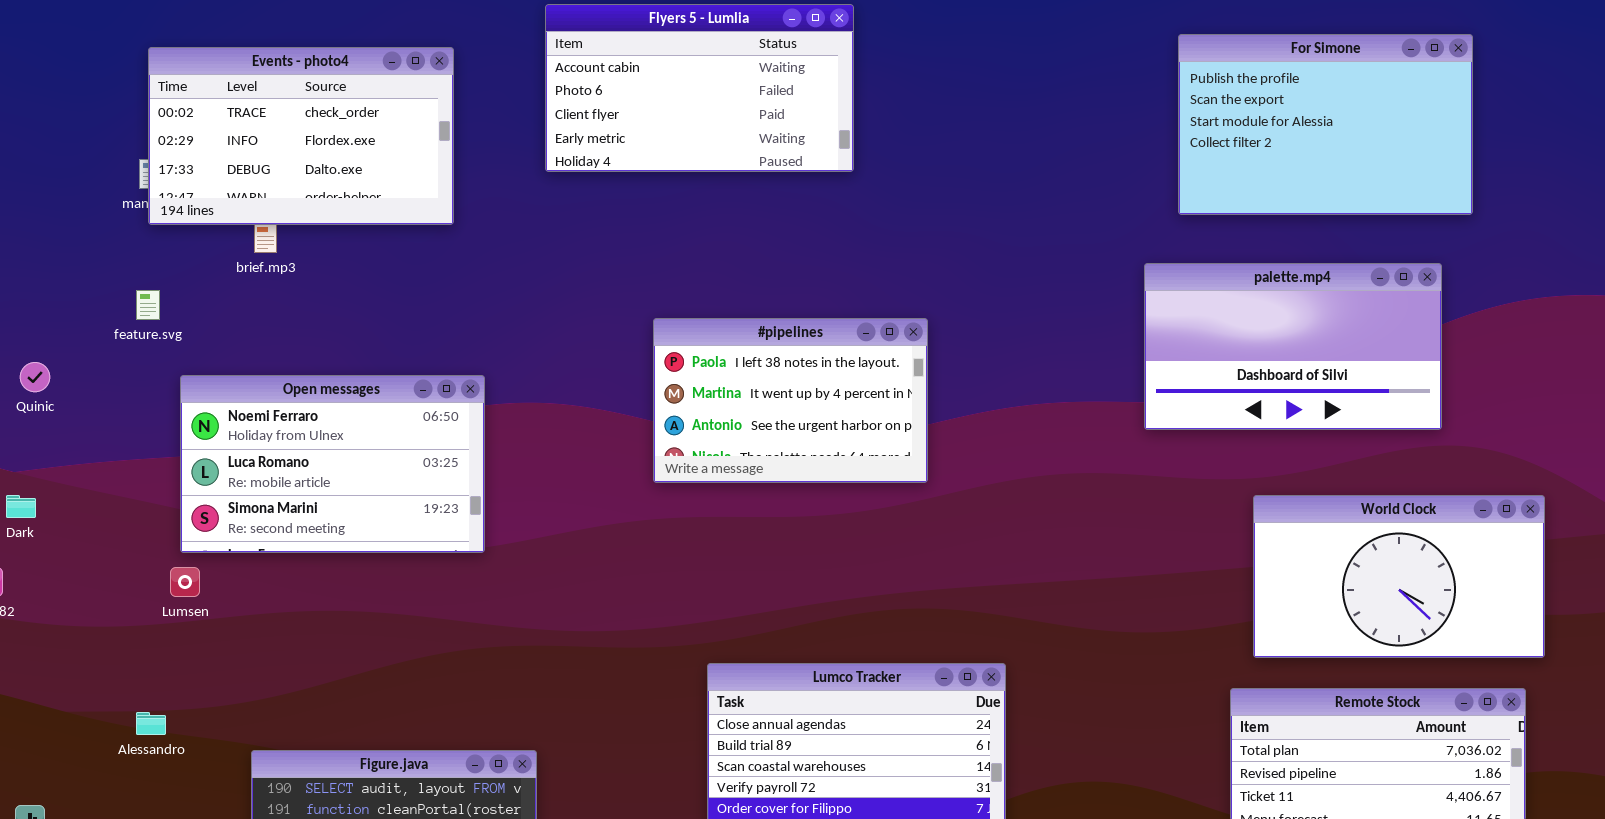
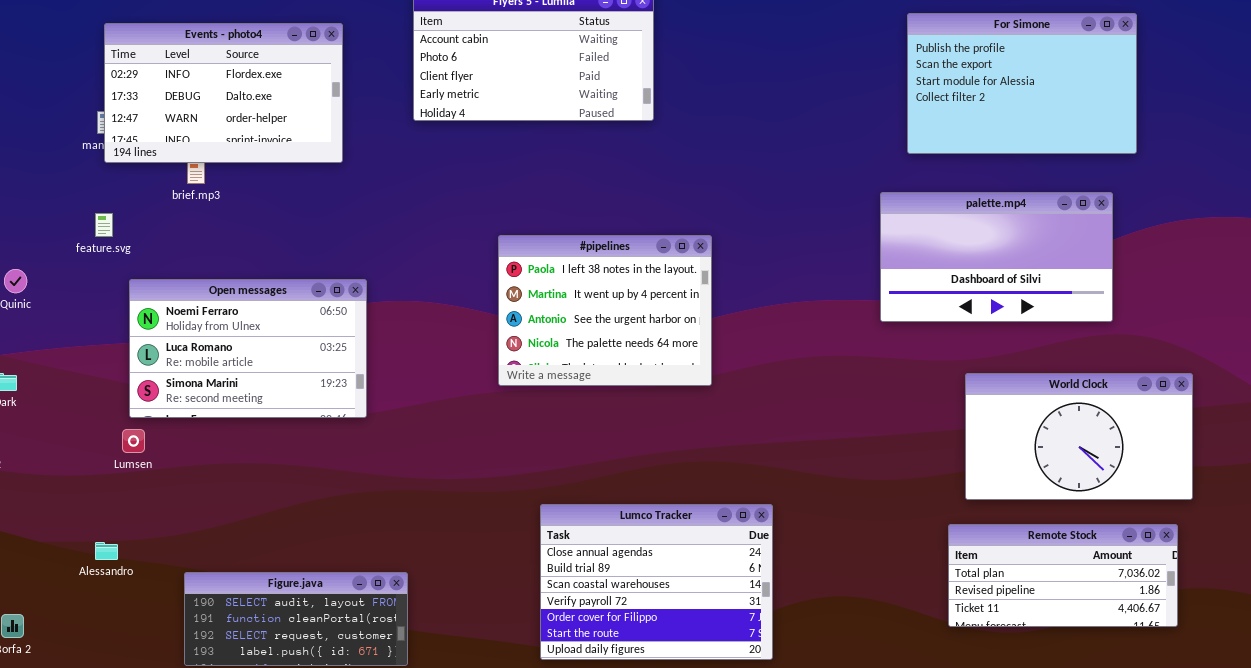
Events - photo4: [148,47,454,225] -> [104,23,343,163], scrolled down 1 row
#pipelines: [653,318,928,483] -> [498,235,712,386], resized

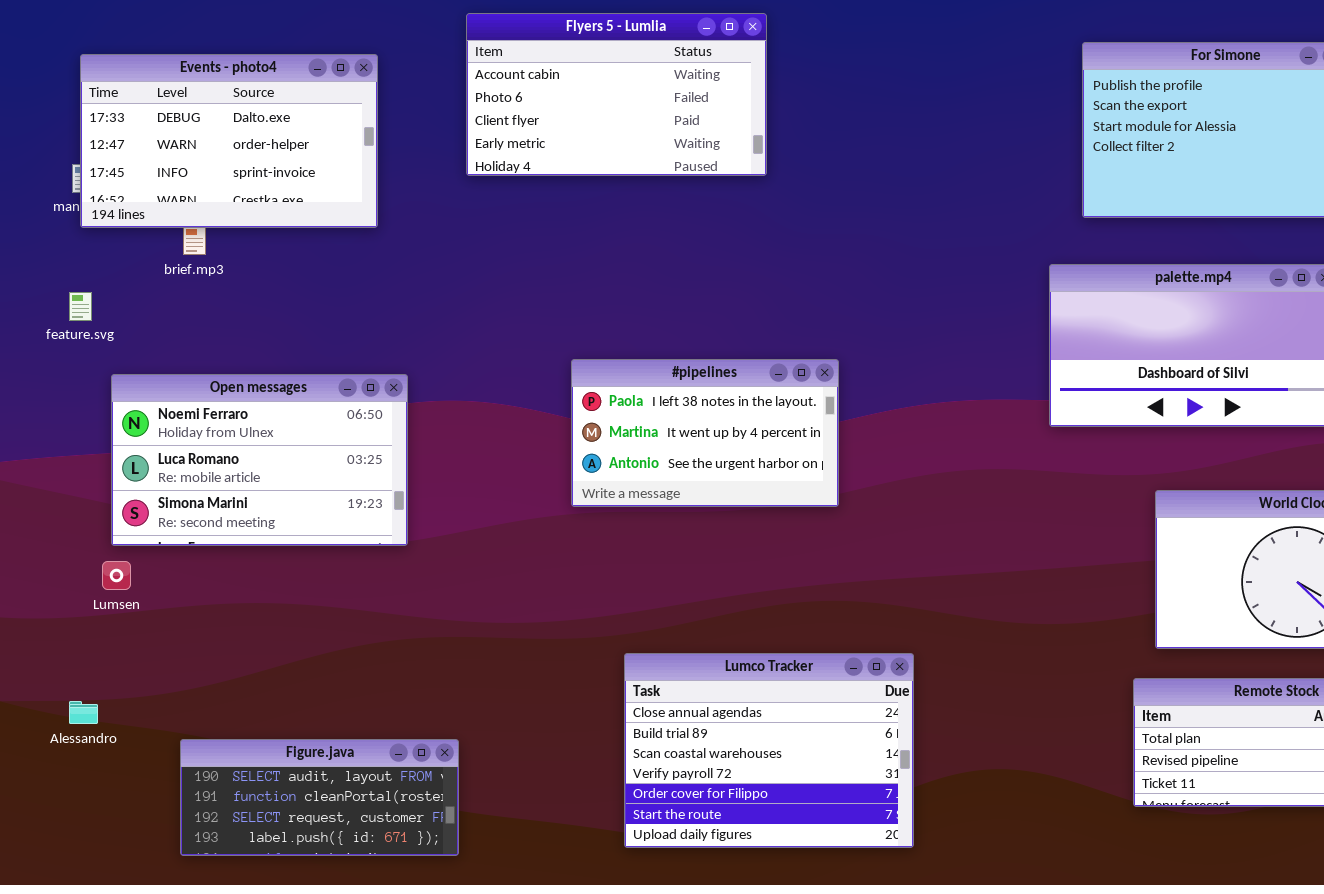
Events - photo4: [104,23,343,163] -> [80,54,378,228], scrolled down 1 row
#pipelines: [498,235,712,386] -> [571,359,839,507], resized

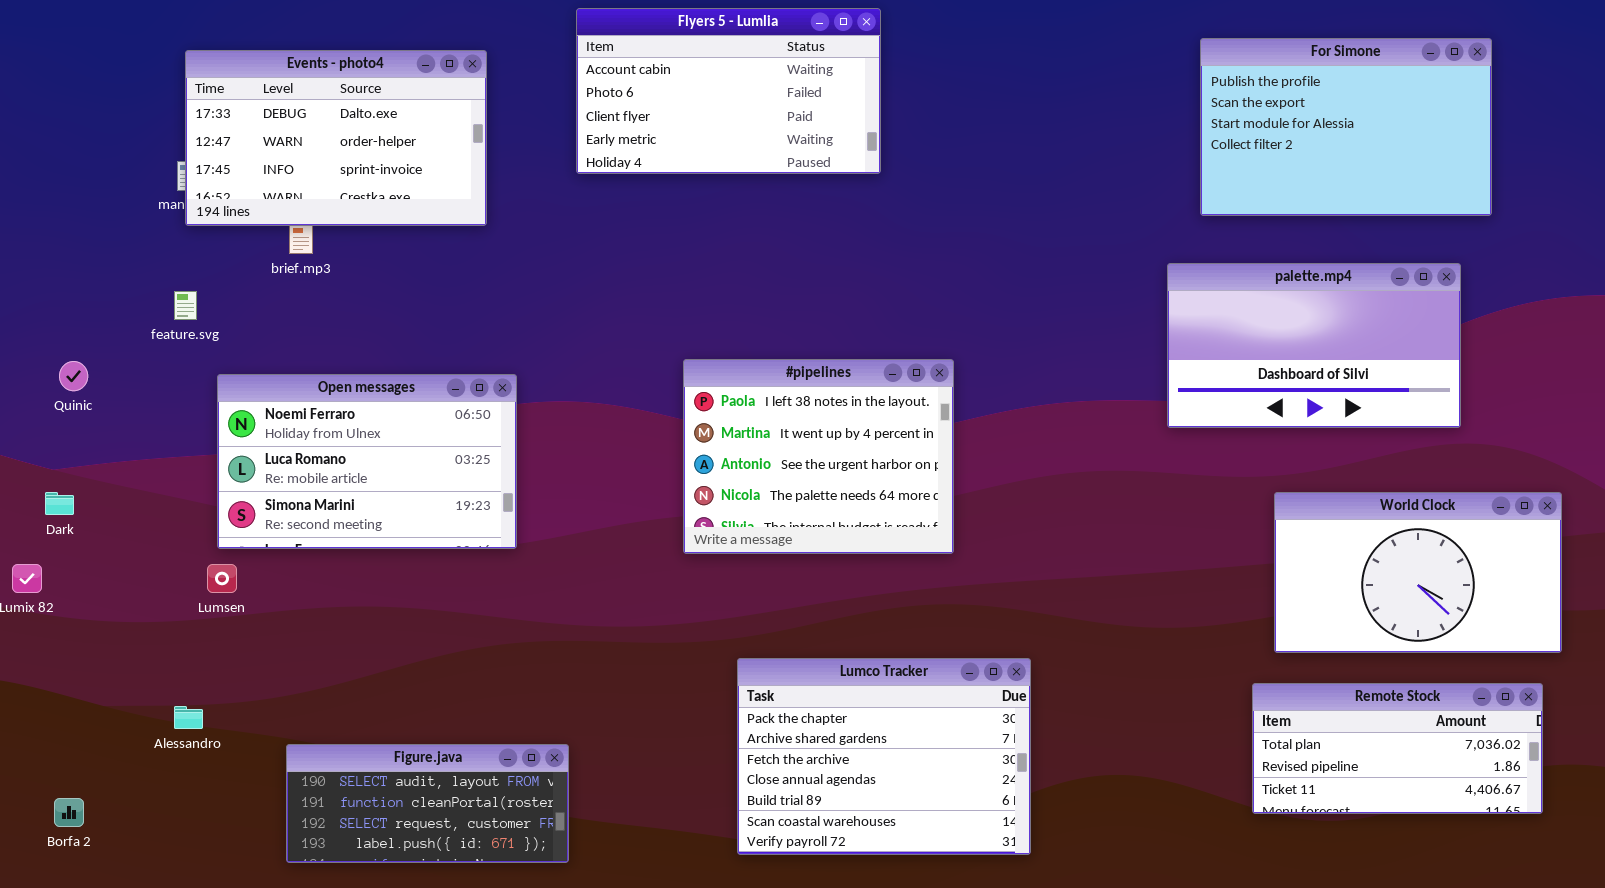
#pipelines: [571,359,839,507] -> [683,359,954,554], resized
Lumco Tracker: [624,653,914,848] -> [737,658,1031,855], scrolled up 3 rows

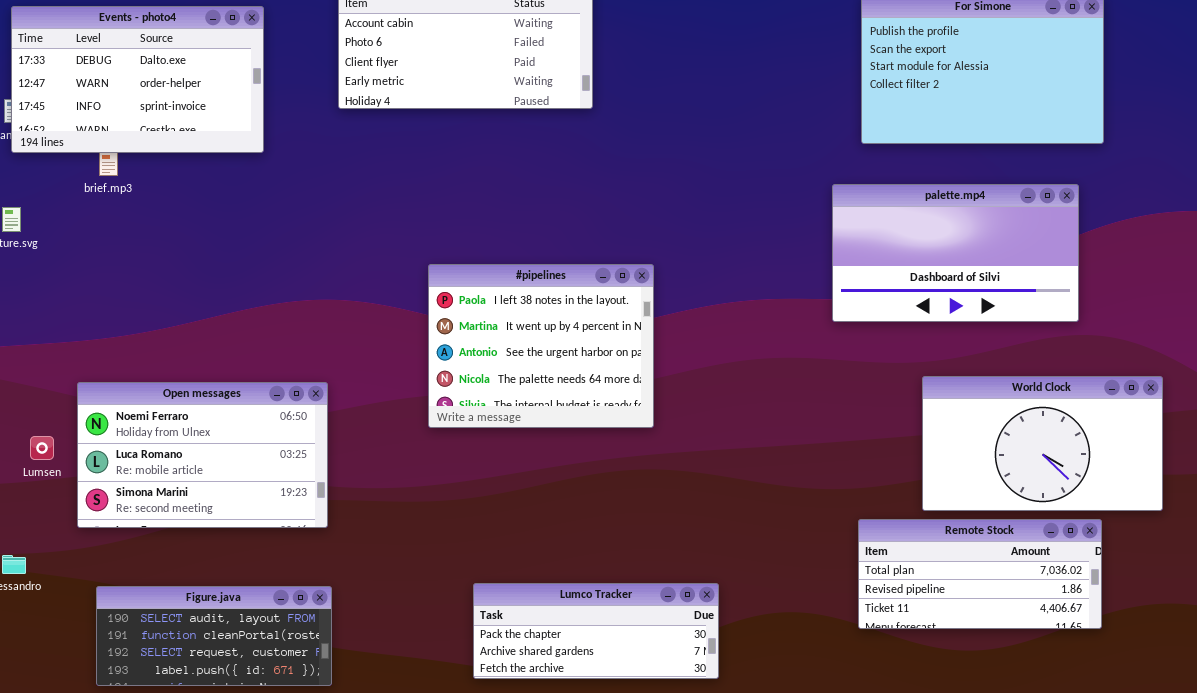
Open messages: [217,374,517,549] -> [77,382,328,528], moved
Lumco Tracker: [737,658,1031,855] -> [473,583,719,679], resized
Remote Stock: [1252,683,1543,814] -> [858,519,1102,629], moved

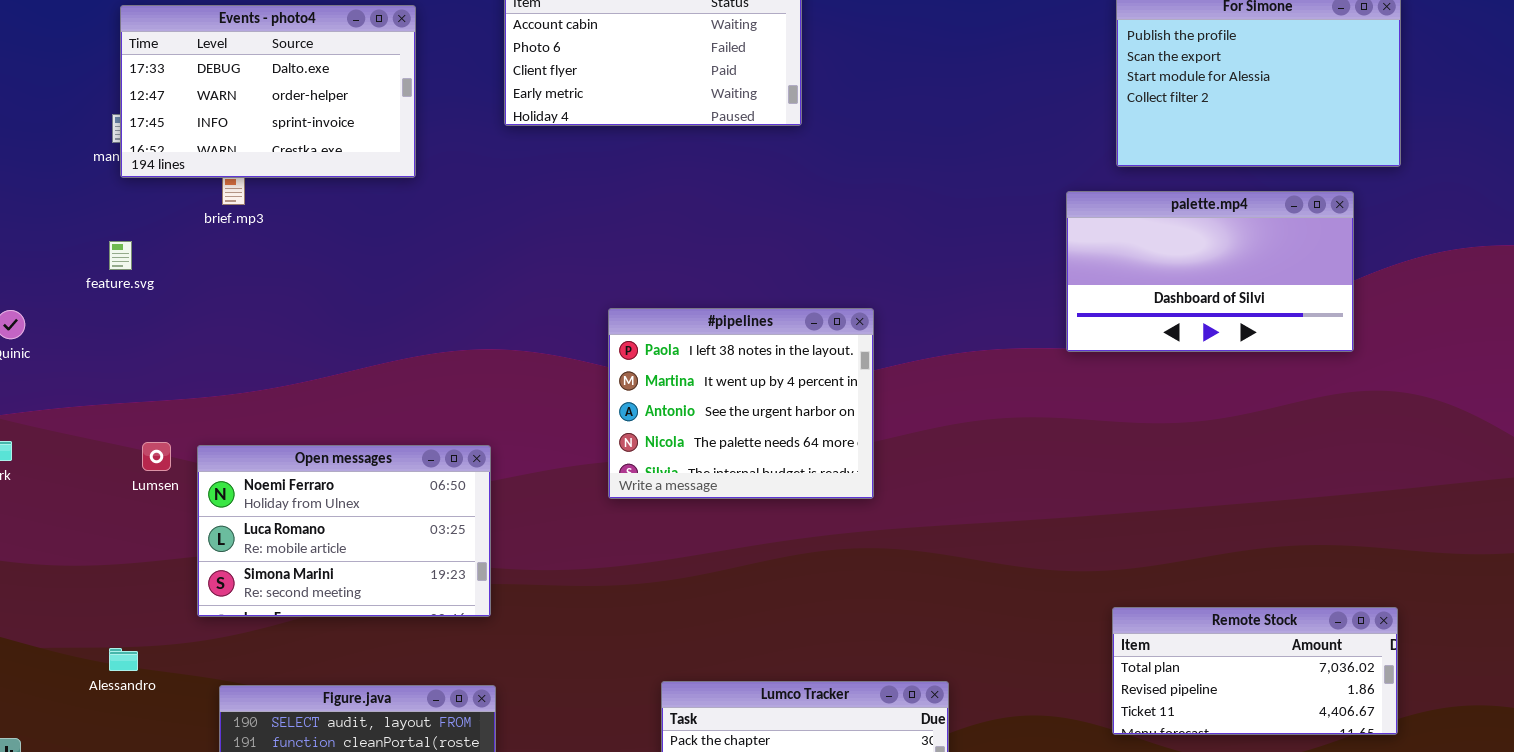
palette.mp4: [832,184,1079,322] -> [1066,191,1354,352], moved
World Clock: [922,376,1163,511] -> none, closed
Lumsen: [30,436,54,460] -> [142,442,171,471], moved

